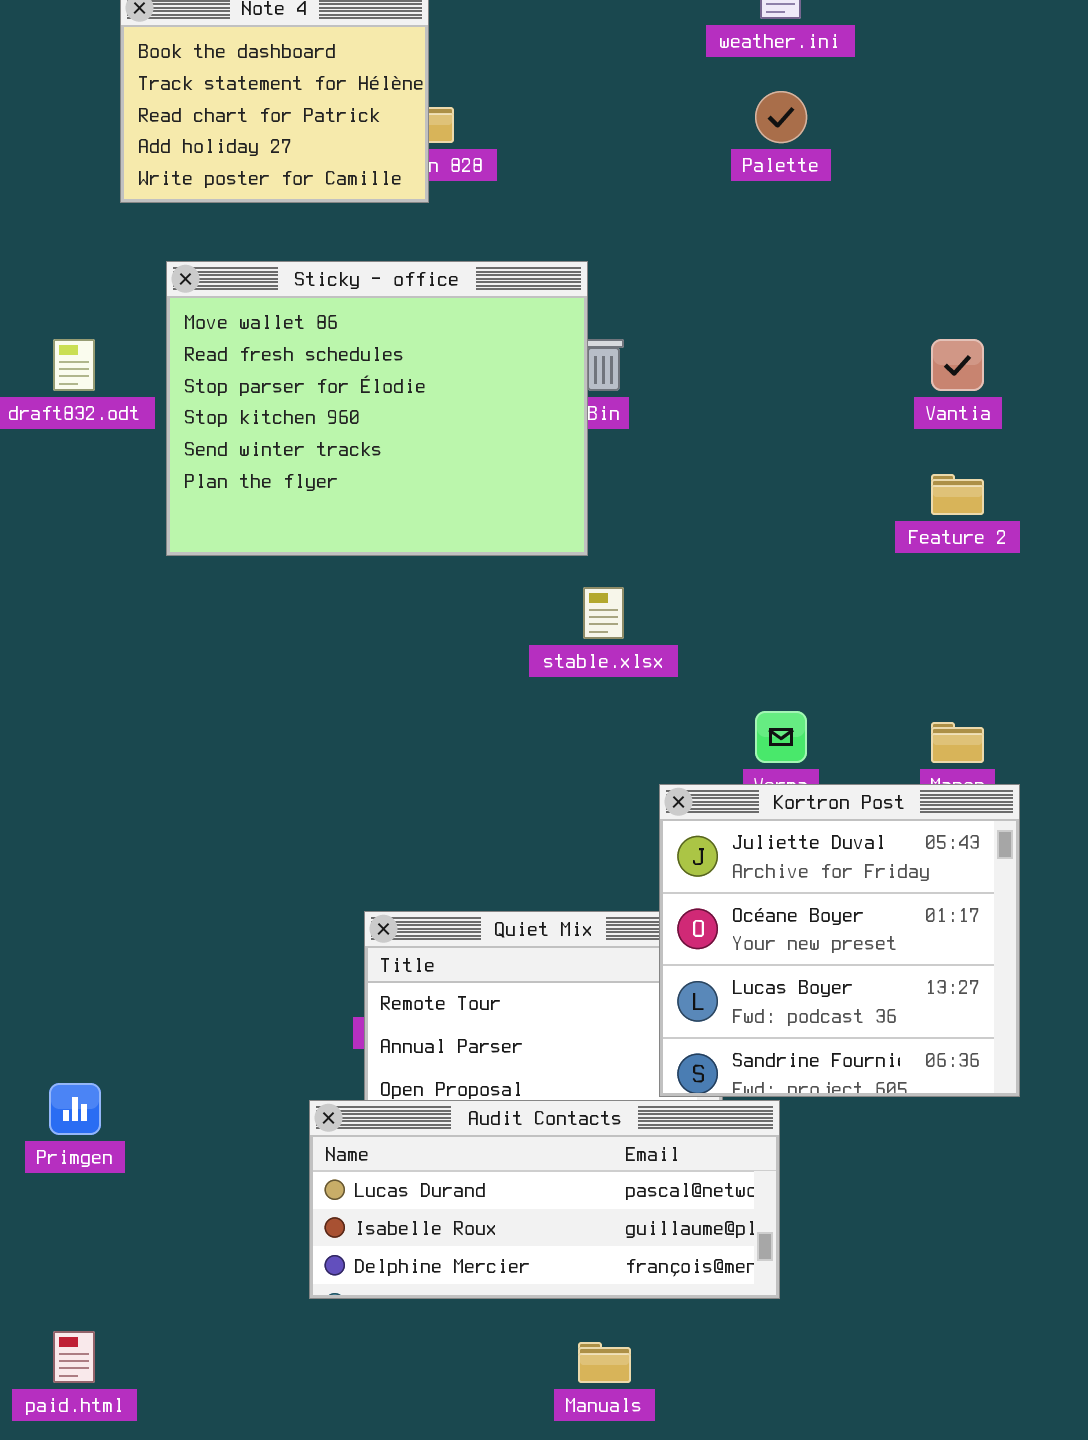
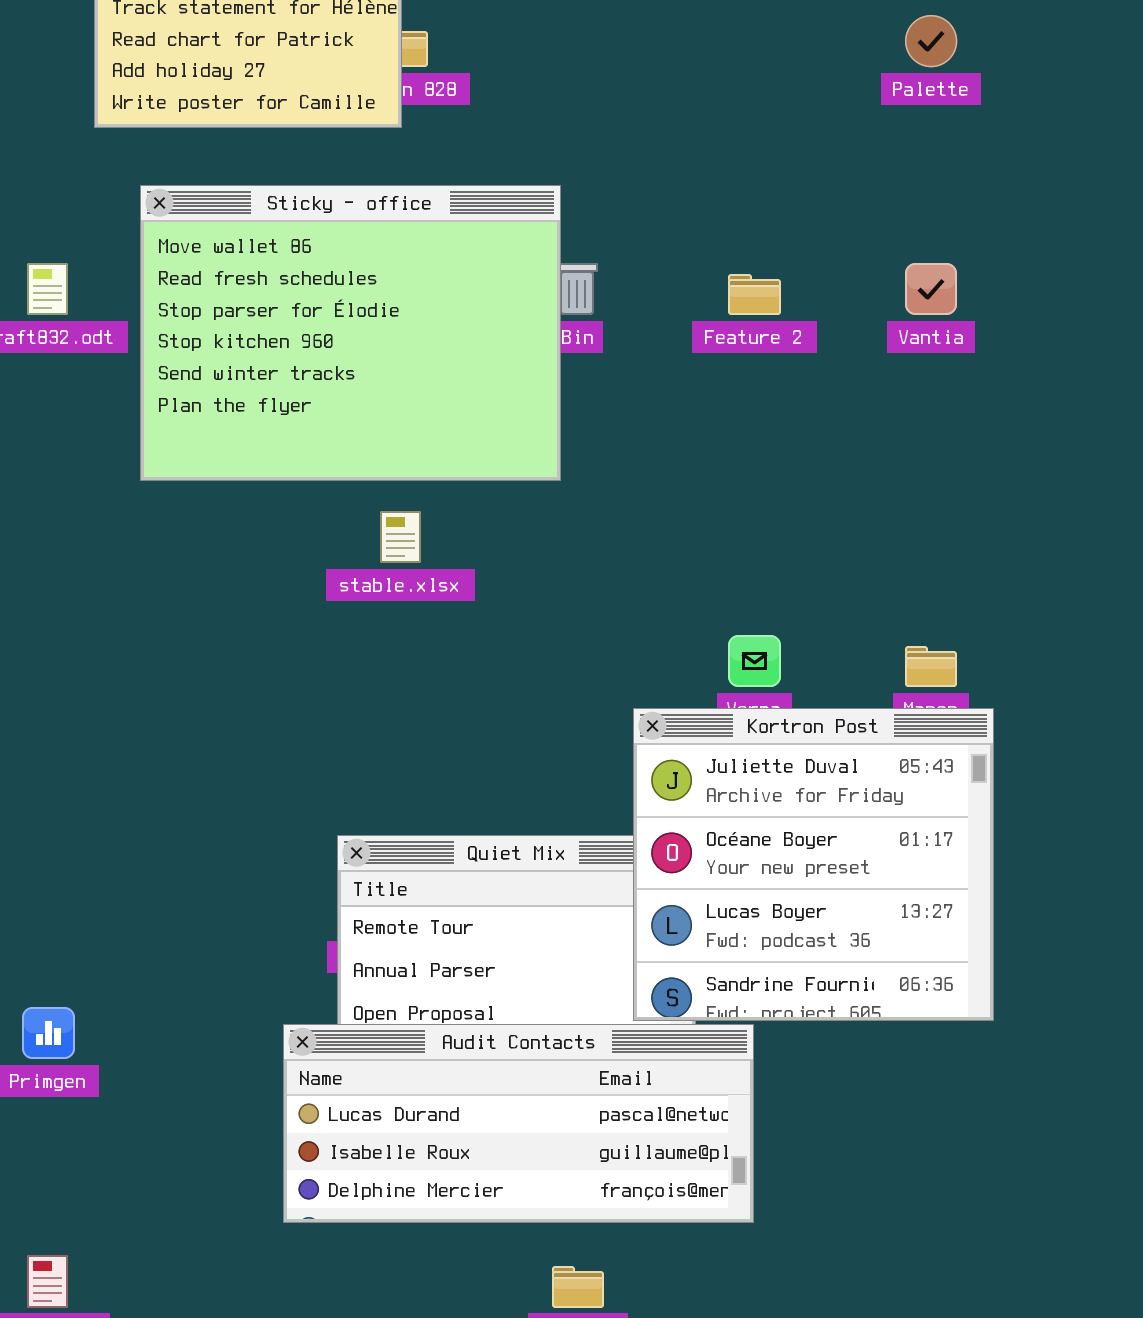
Palette: [755,91,807,143] -> [905,15,957,67], moved
Feature 2: [931,474,984,515] -> [728,274,781,315], moved
stable.xlsx: [583,587,624,639] -> [380,511,421,563], moved

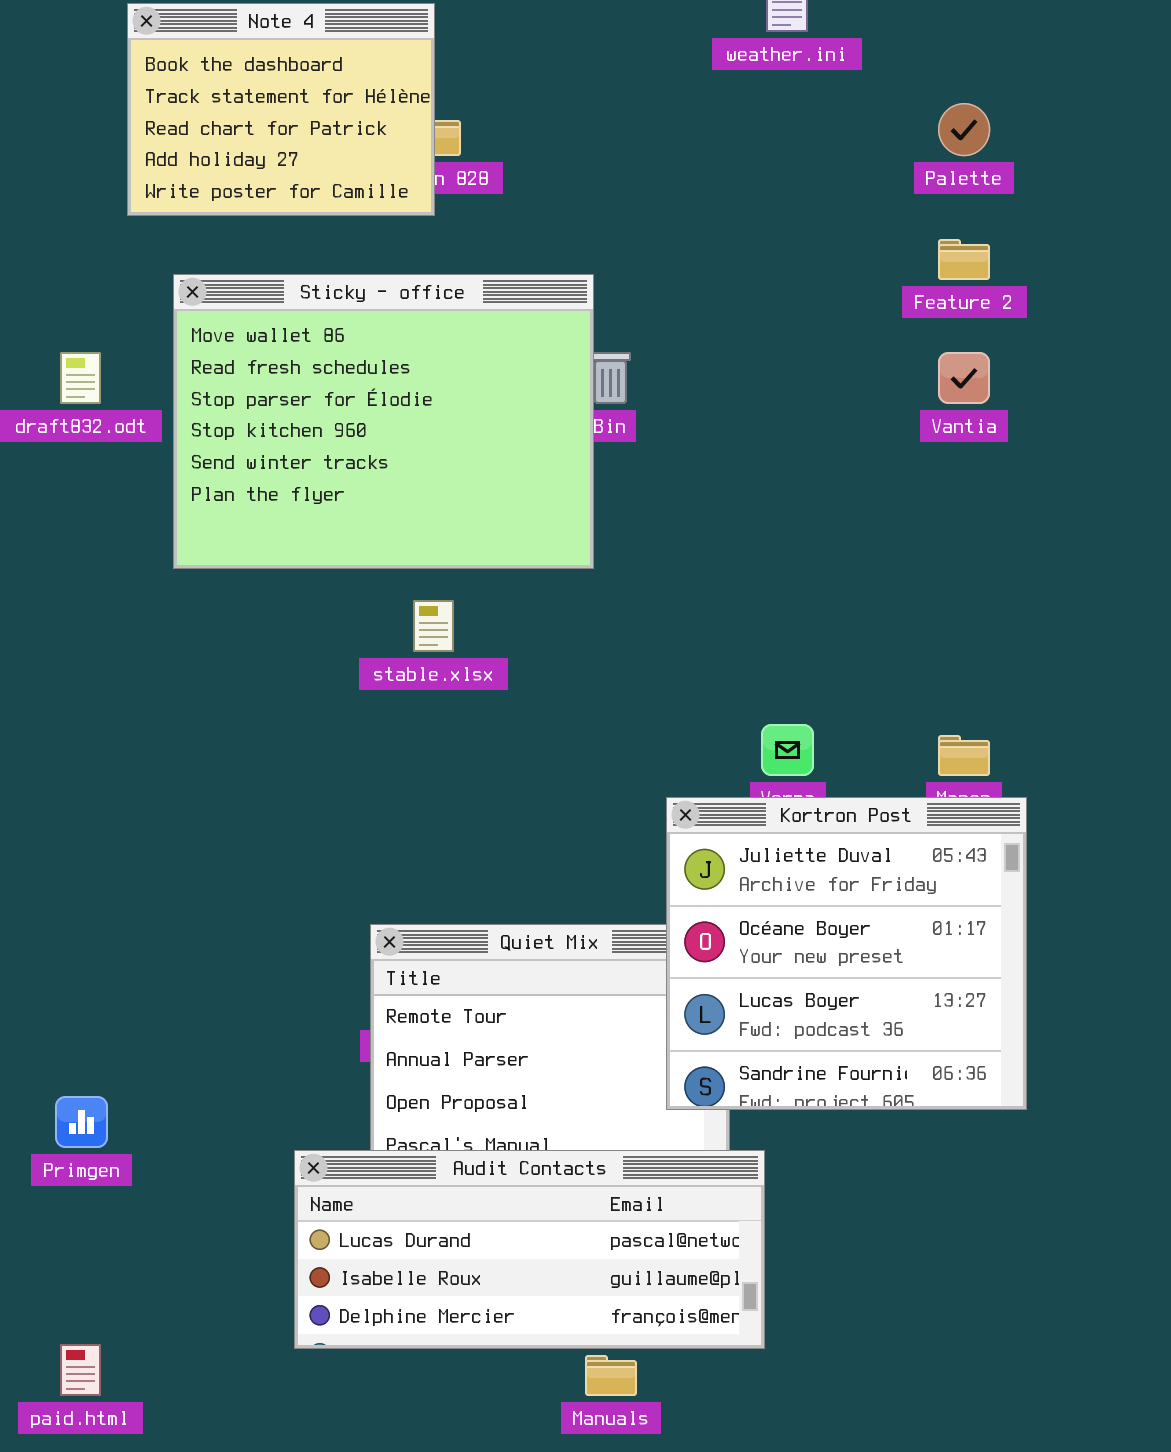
Feature 2: [728,274,781,315] -> [938,239,990,280], moved
Audit Contacts: [283,1024,754,1223] -> [294,1150,765,1349], moved

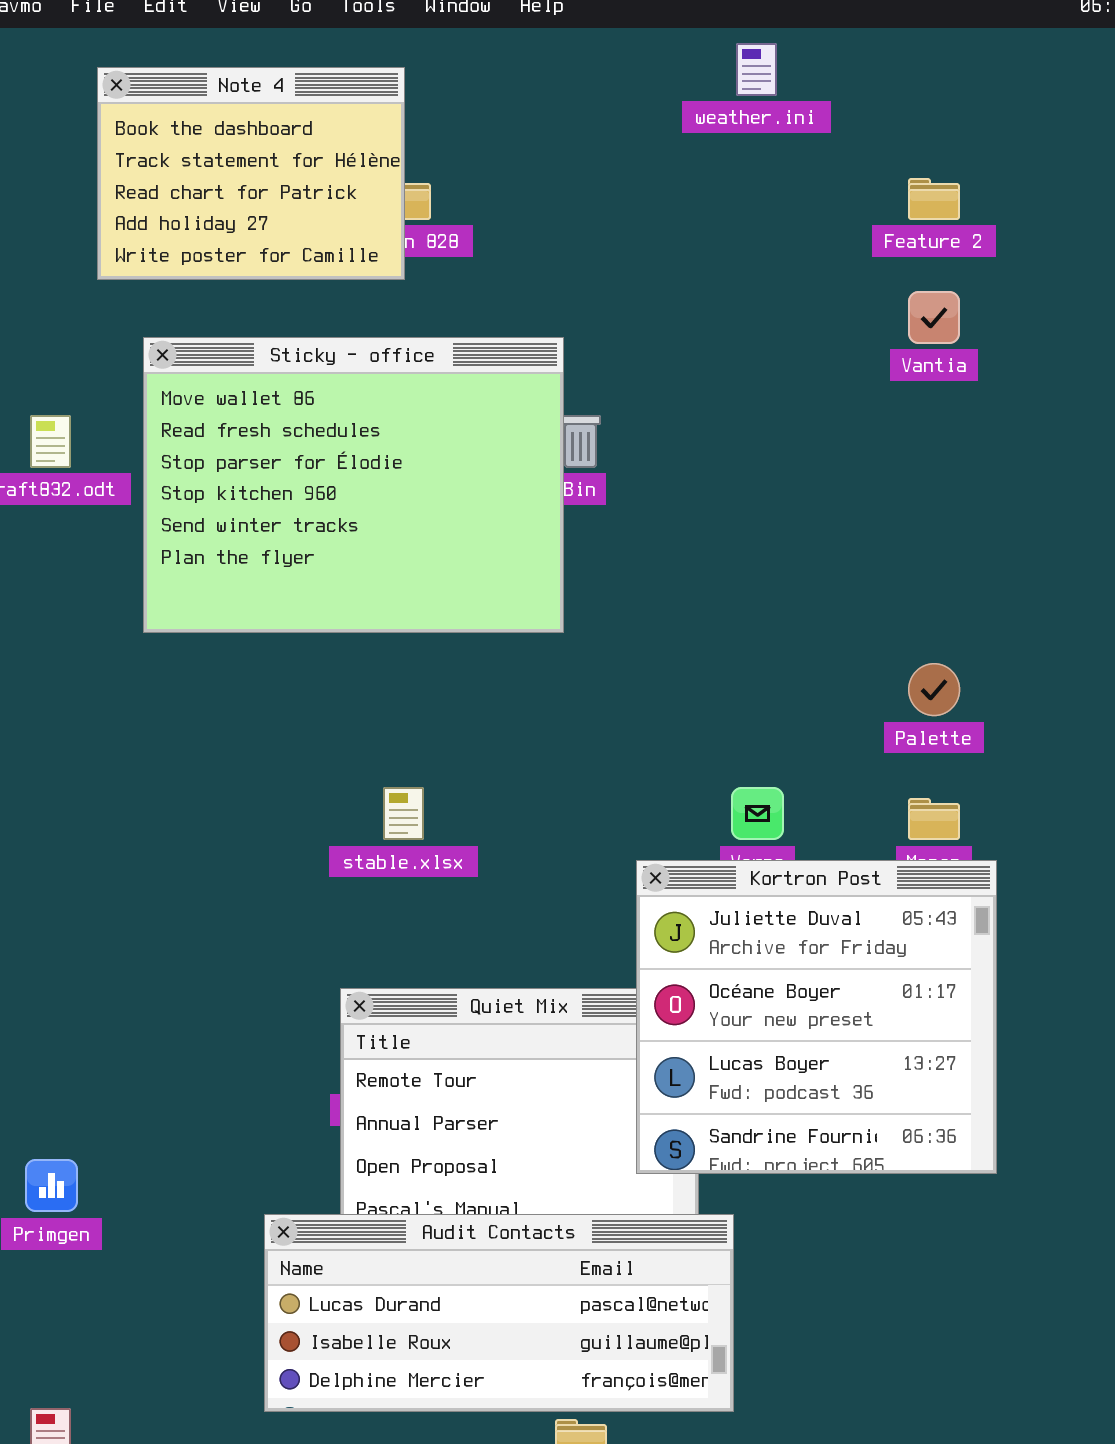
Palette: [938,103,990,156] -> [908,663,960,716], moved
Feature 2: [938,239,990,280] -> [908,178,960,220], moved
Vantia: [938,352,990,404] -> [908,291,960,344], moved
stable.xlsx: [413,600,454,652] -> [383,787,424,840], moved

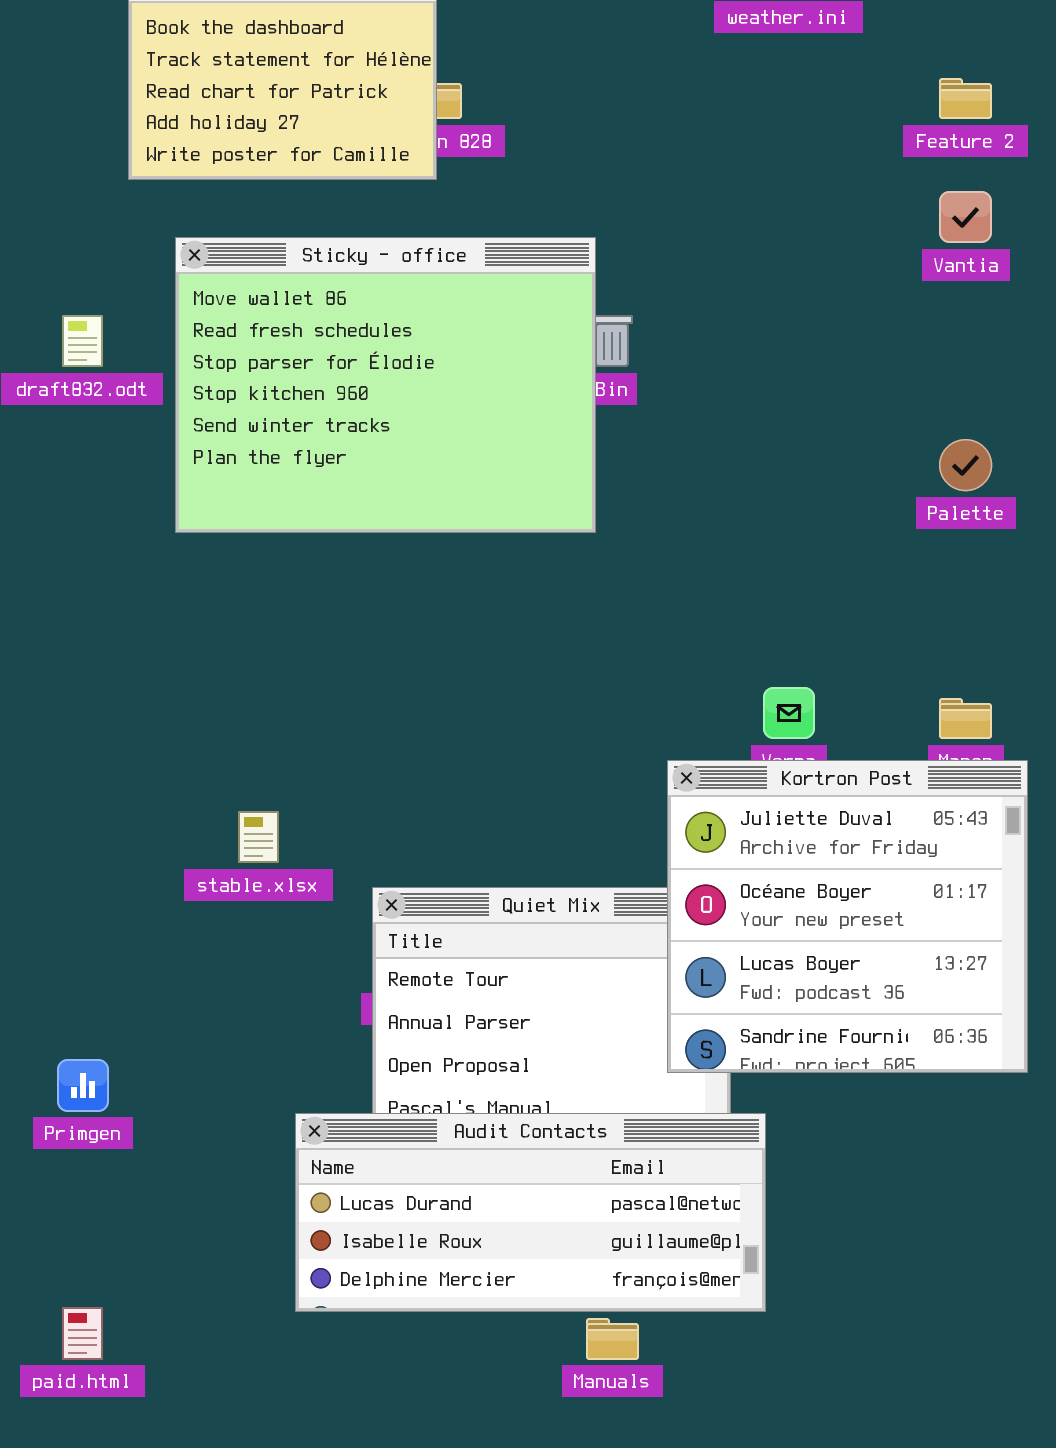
Palette: [908,663,960,716] -> [939,439,992,491], moved
stable.xlsx: [383,787,424,840] -> [238,811,279,863], moved

